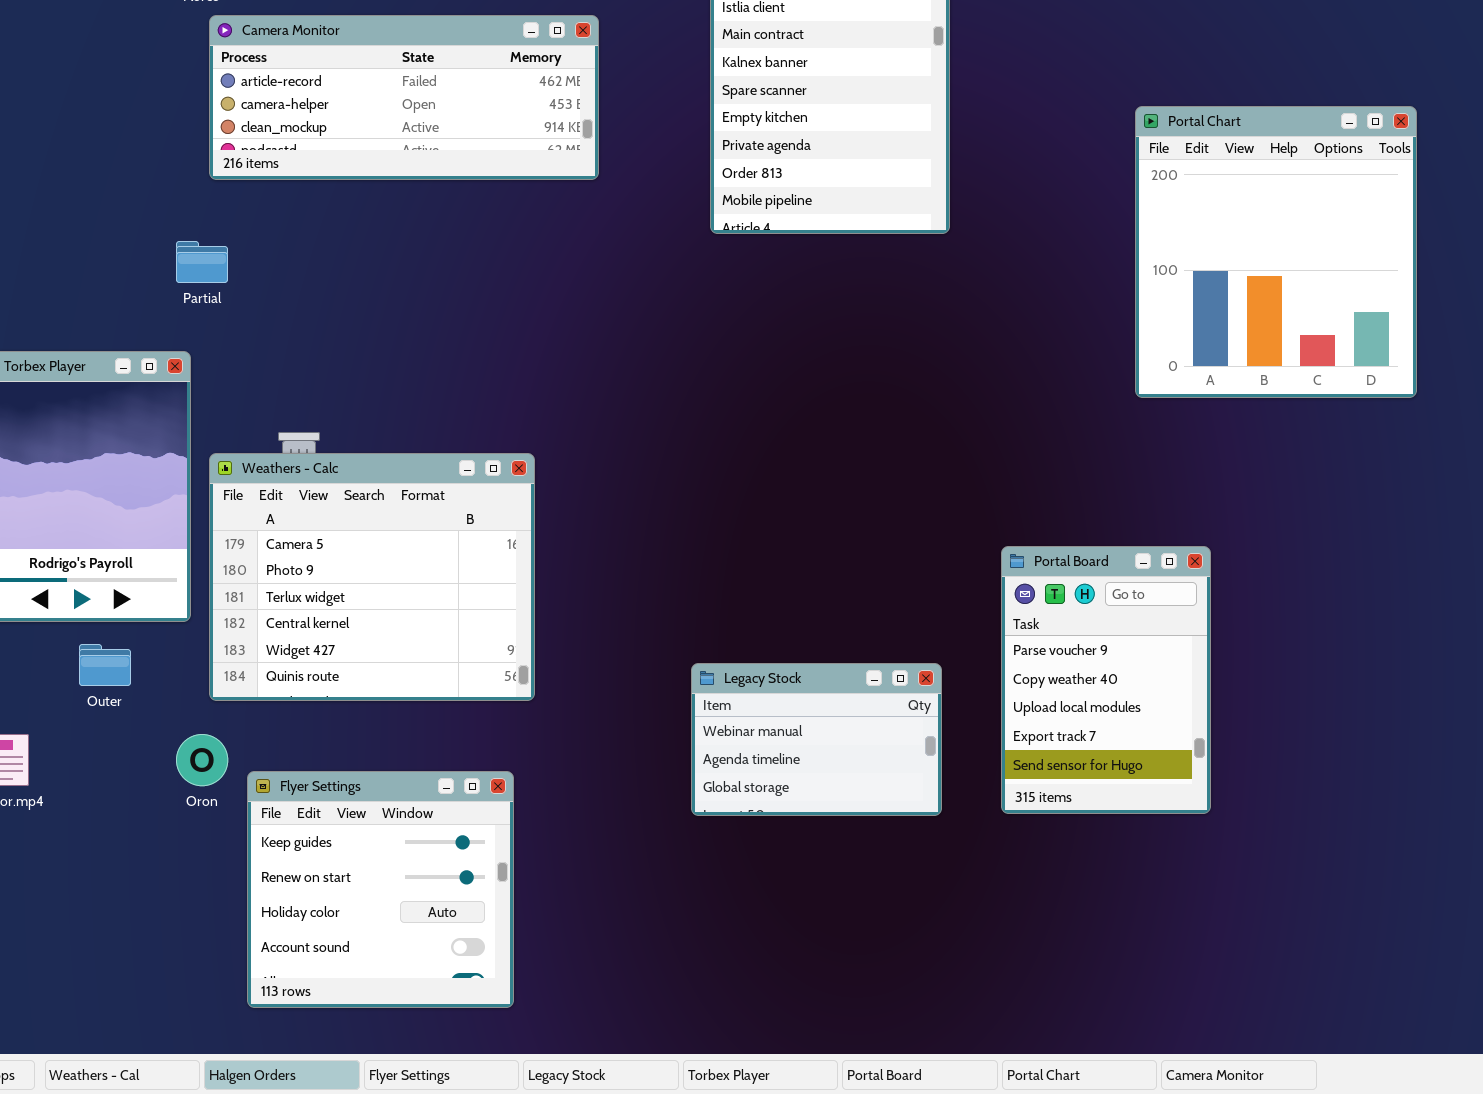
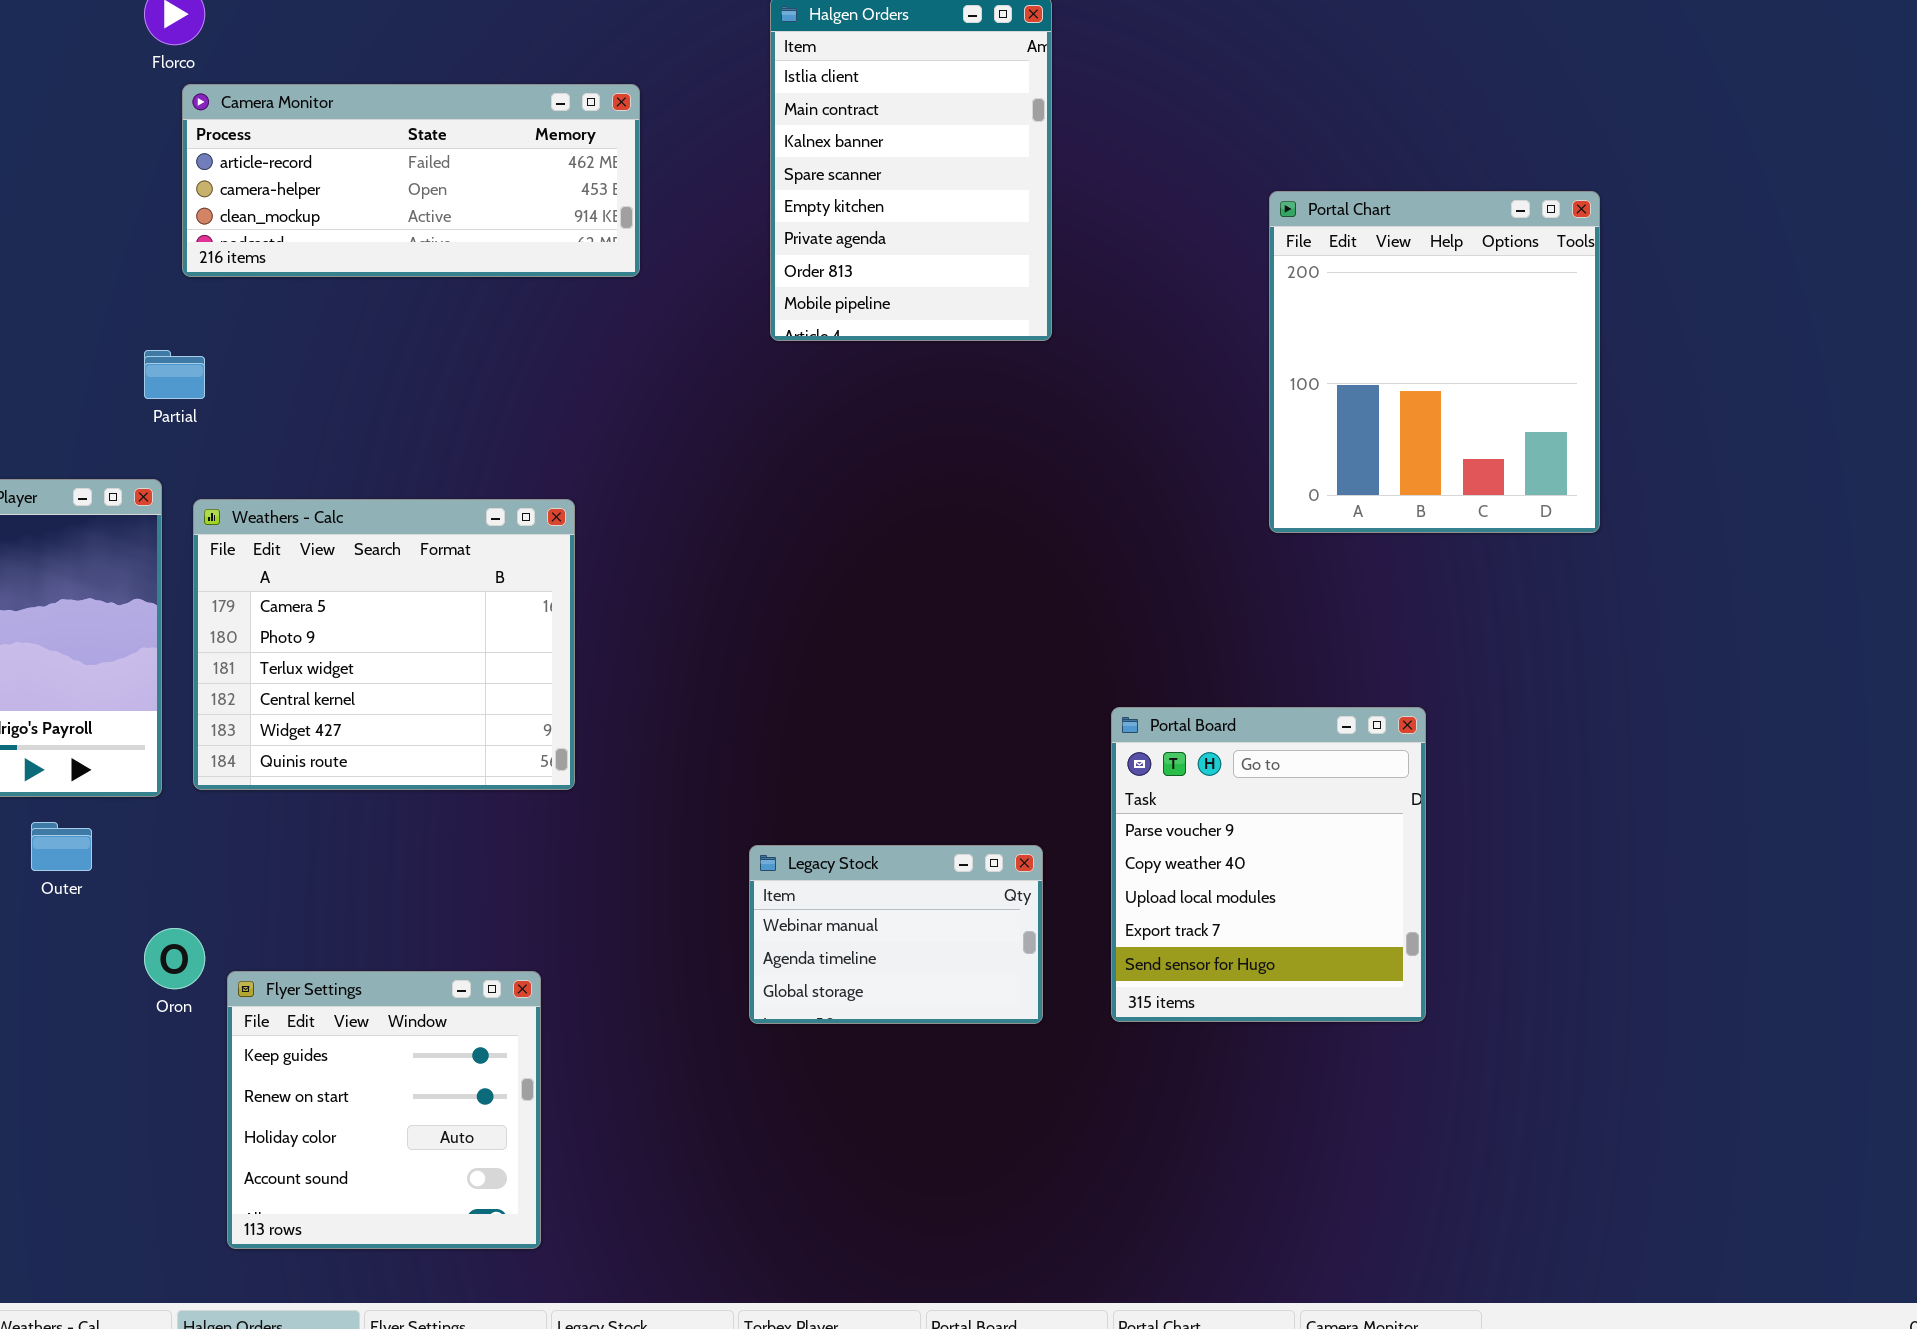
Weathers - Calc: [209,453,535,701] -> [193,499,575,790], moved
Portal Board: [1001,546,1211,814] -> [1111,707,1426,1022], resized

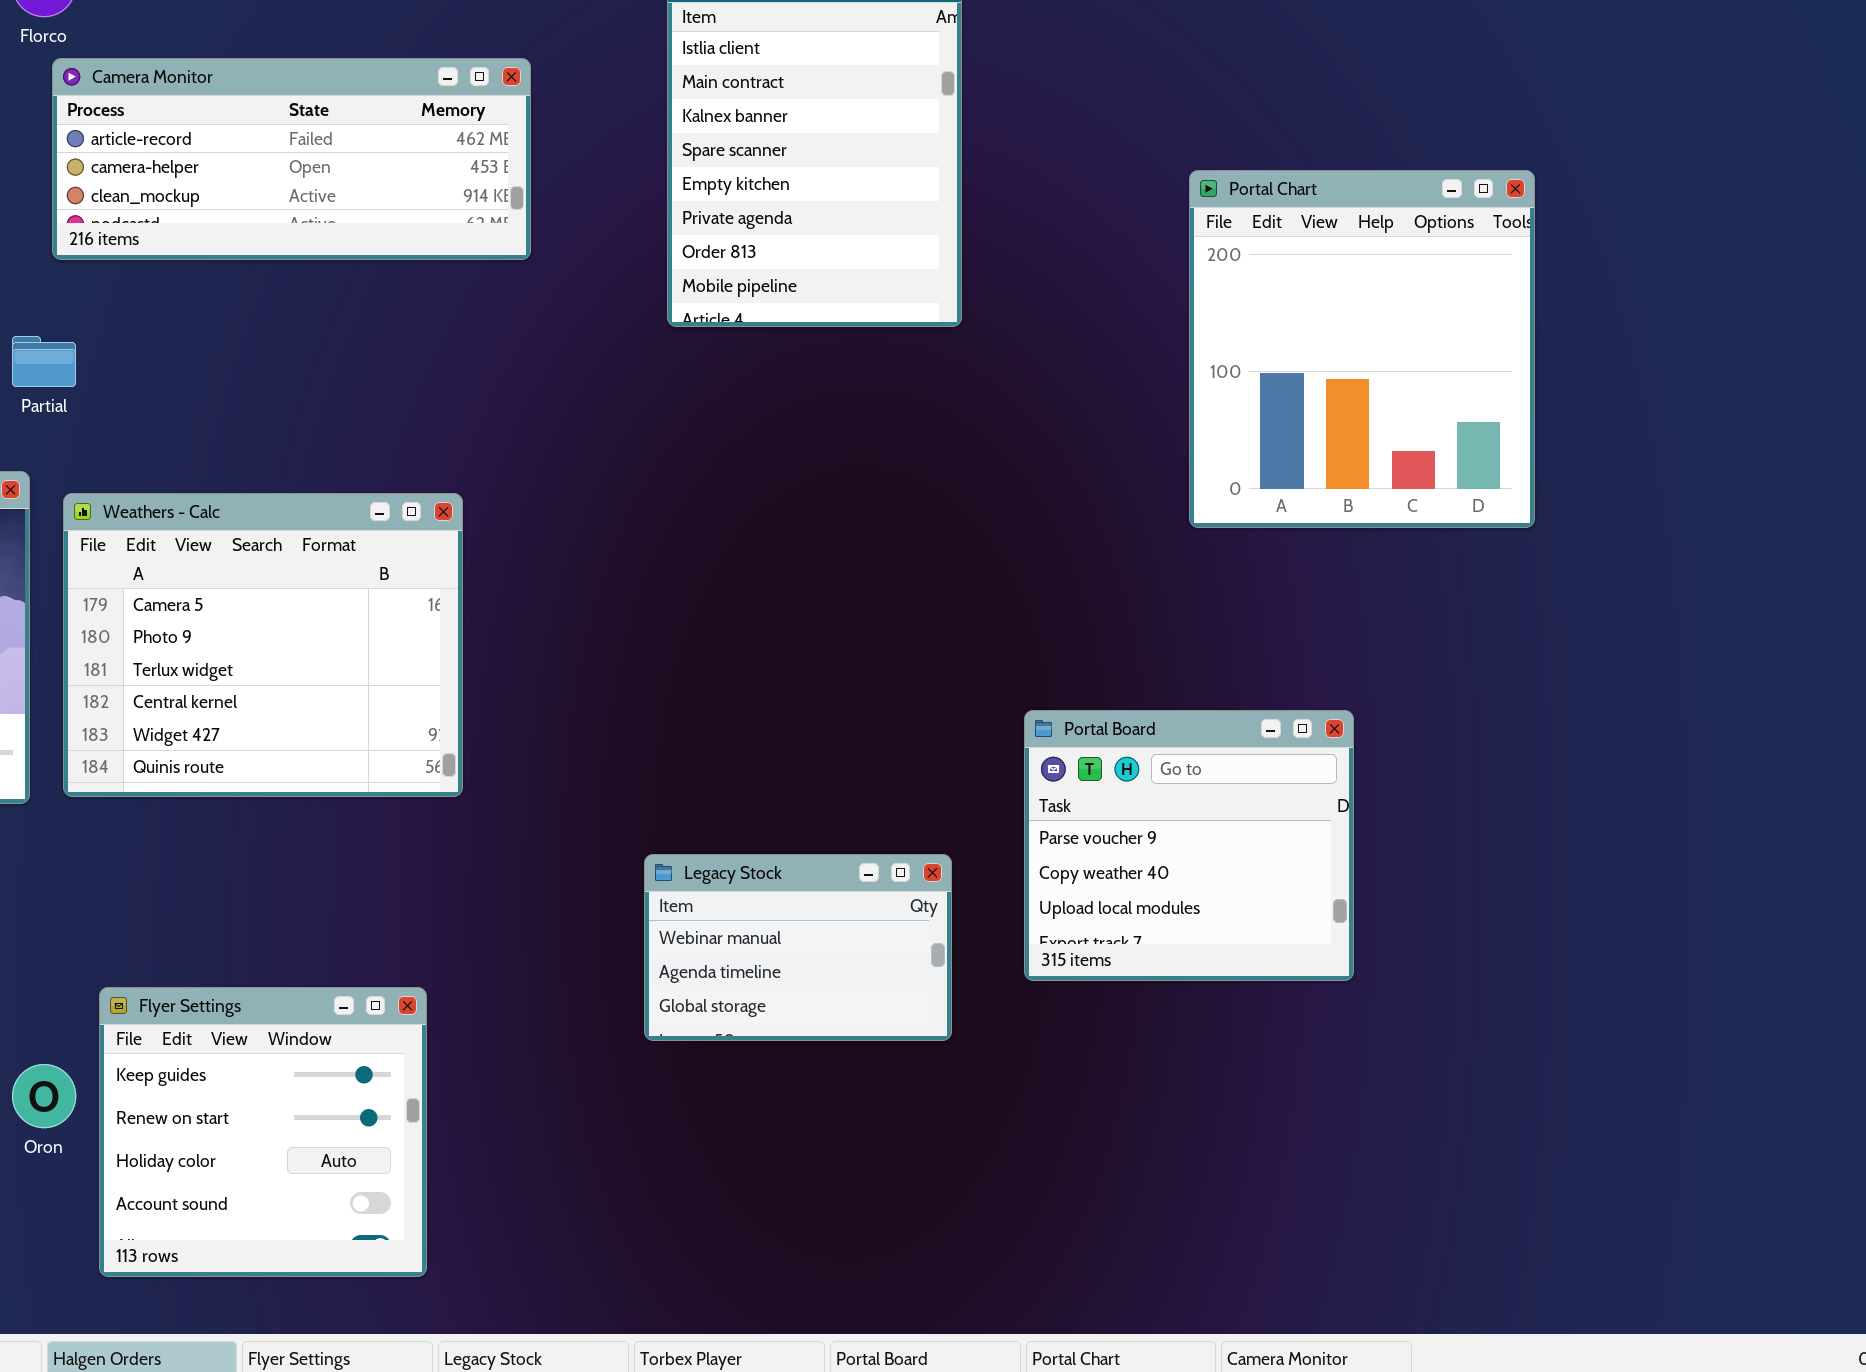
Portal Board: [1111,707,1426,1022] -> [1024,710,1354,981], resized
Oron: [144,928,205,989] -> [12,1064,76,1128], moved

